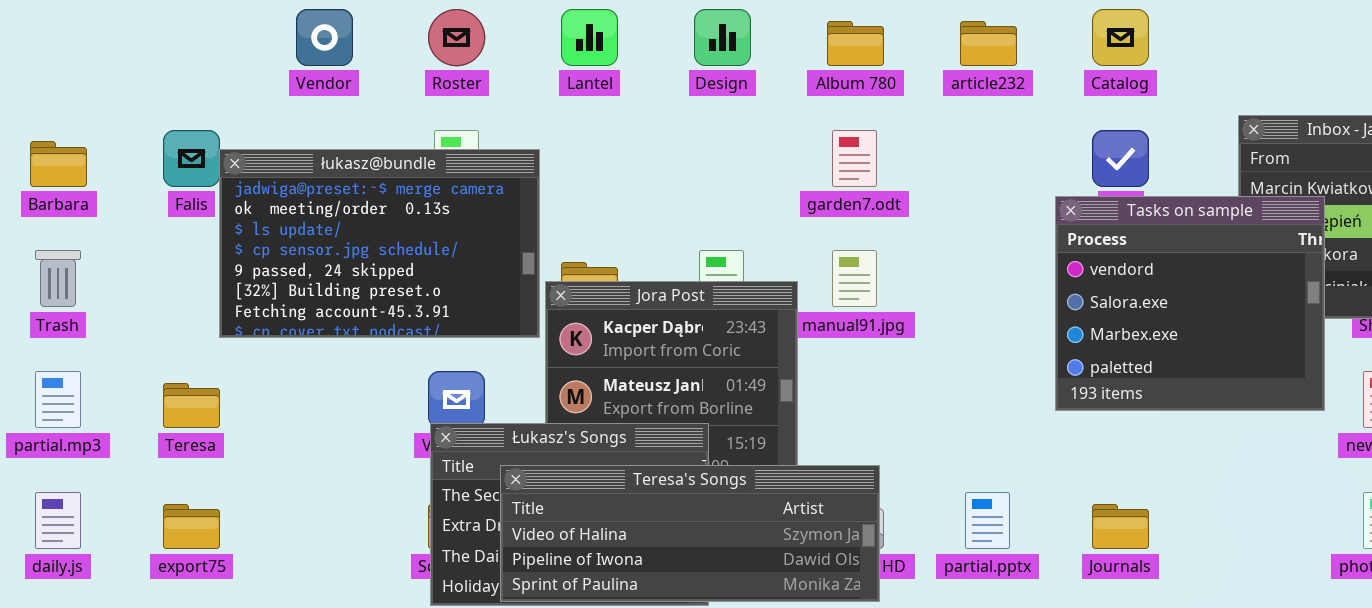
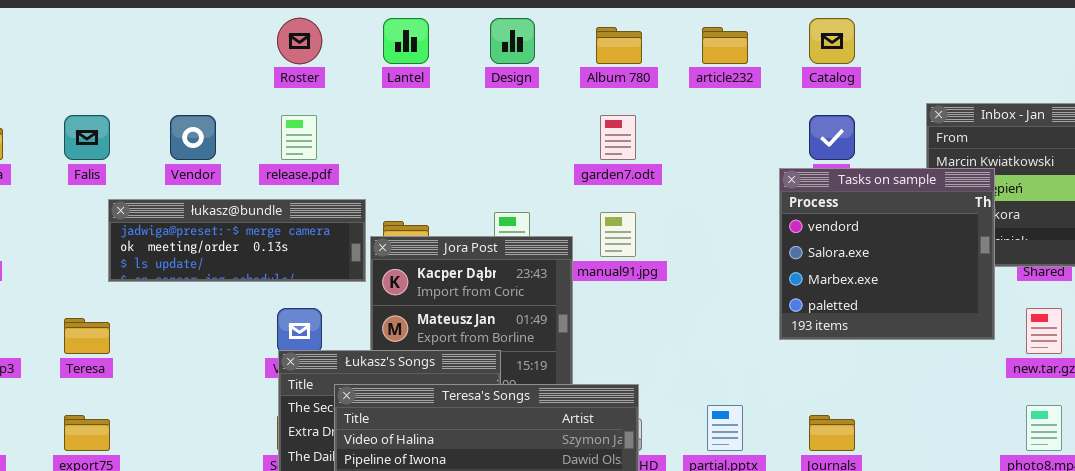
Vendor: [296,9,353,66] -> [170,115,216,160], moved
łukasz@bundle: [219,149,540,338] -> [108,199,366,282], resized

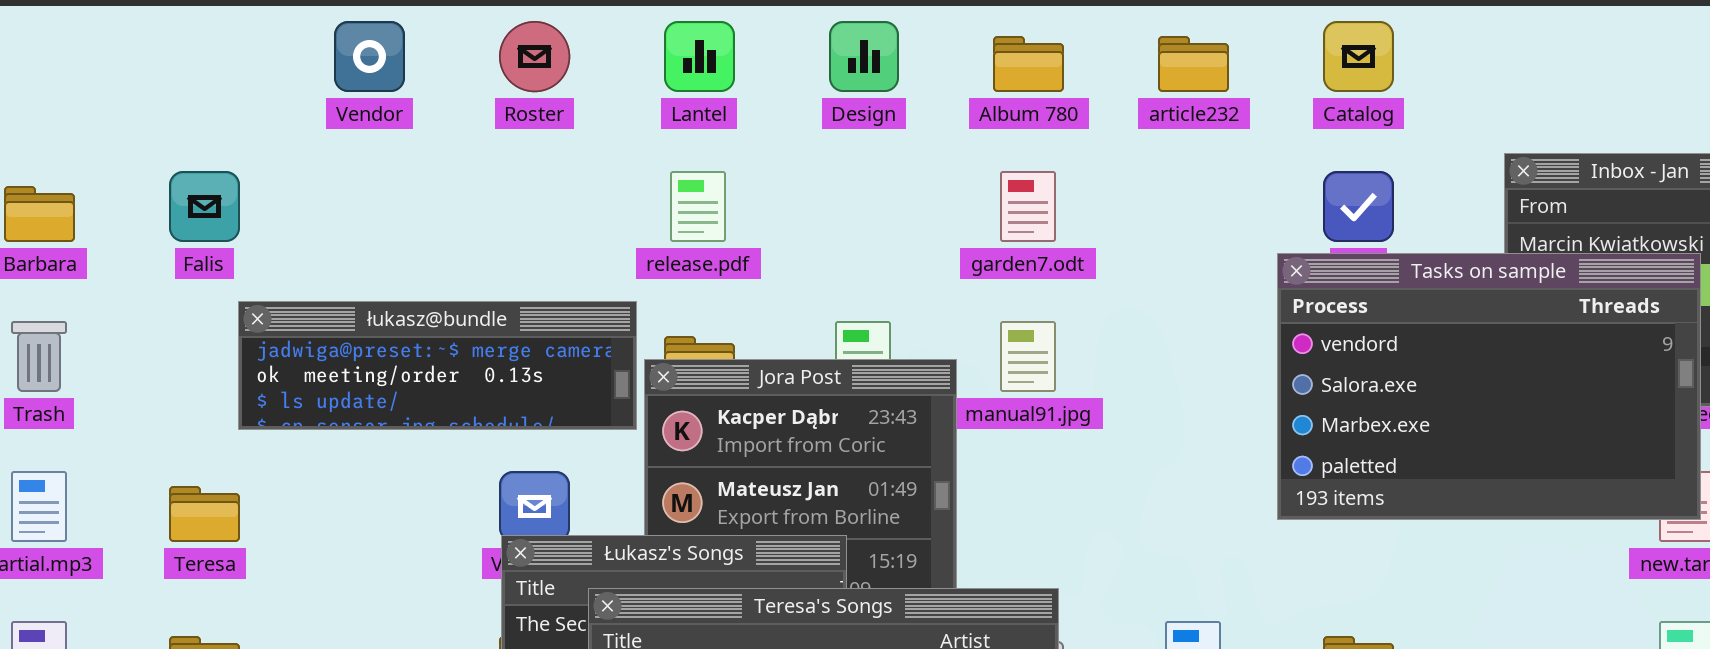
Vendor: [170,115,216,160] -> [334,21,405,92], moved
release.pdf: [281,115,317,160] -> [670,171,726,242], moved
Tasks on sample: [779,168,995,340] -> [1277,253,1701,520], resized

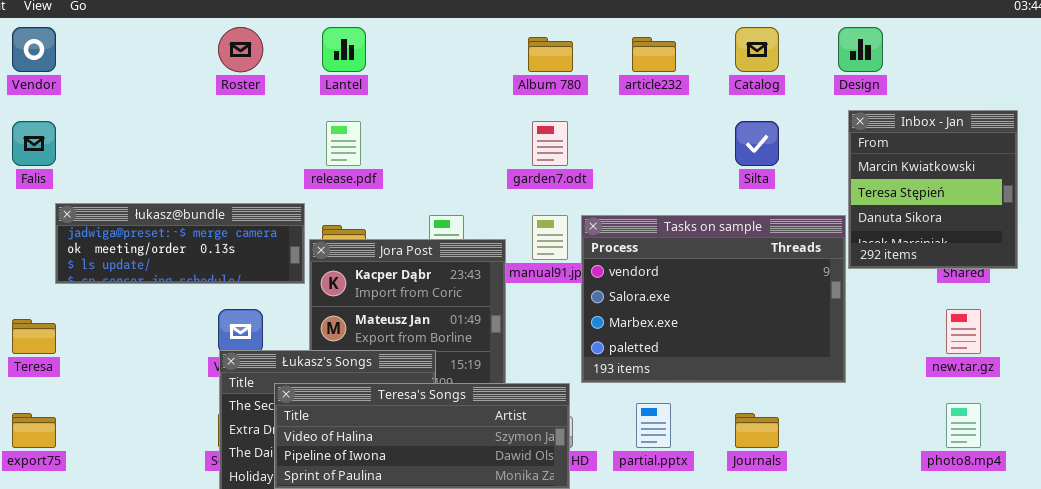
Vendor: [334,21,405,92] -> [12,27,56,72], moved
Design: [829,21,899,92] -> [838,27,883,72], moved
Tasks on sample: [1277,253,1701,520] -> [581,215,846,383], moved

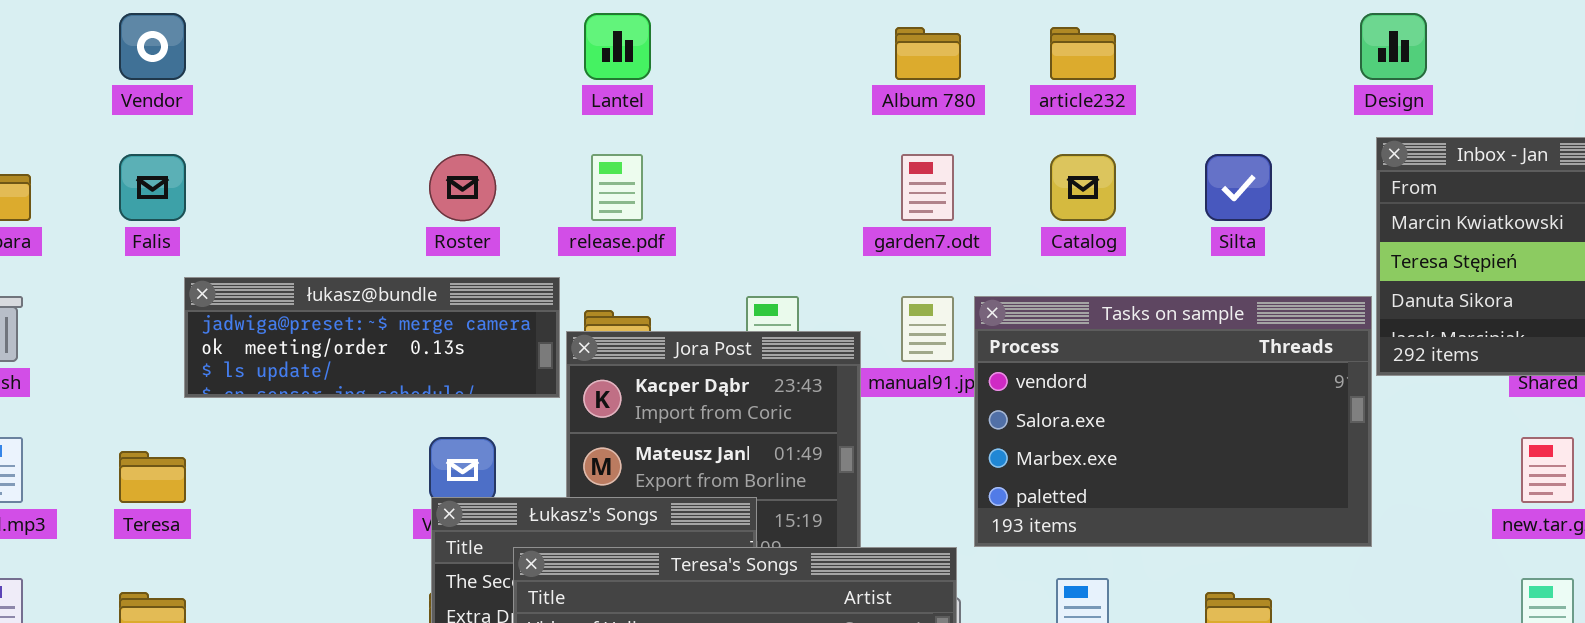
Roster: [218,27,263,72] -> [429,154,496,221], moved
Catalog: [735,27,779,72] -> [1050,154,1116,221], moved

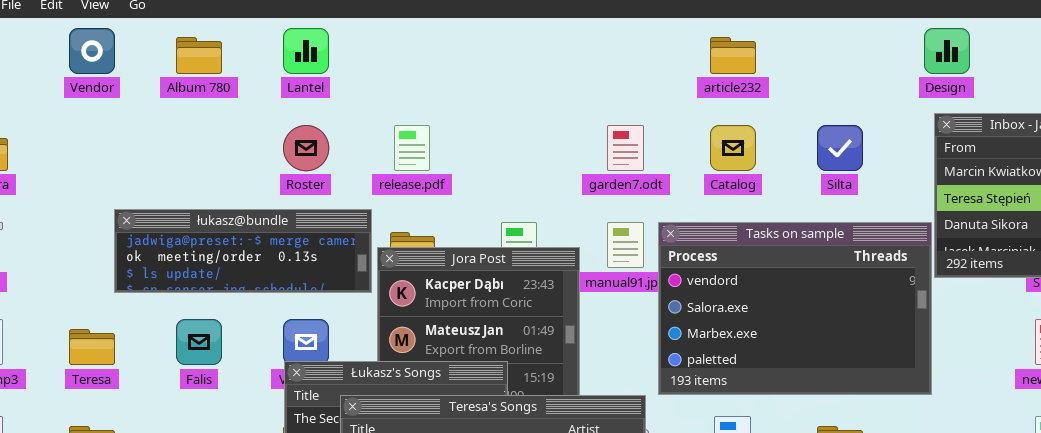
Lantel: [584,13,651,80] -> [283,28,329,74], moved
Album 780: [895,27,961,80] -> [176,37,222,74], moved
Falis: [119,154,186,221] -> [176,319,222,365], moved

